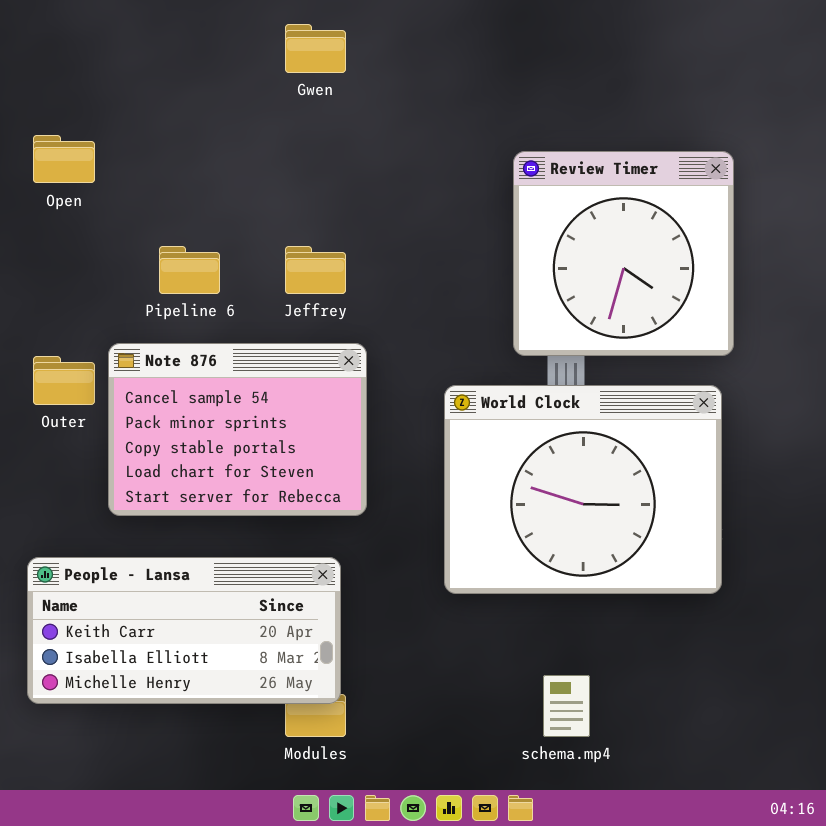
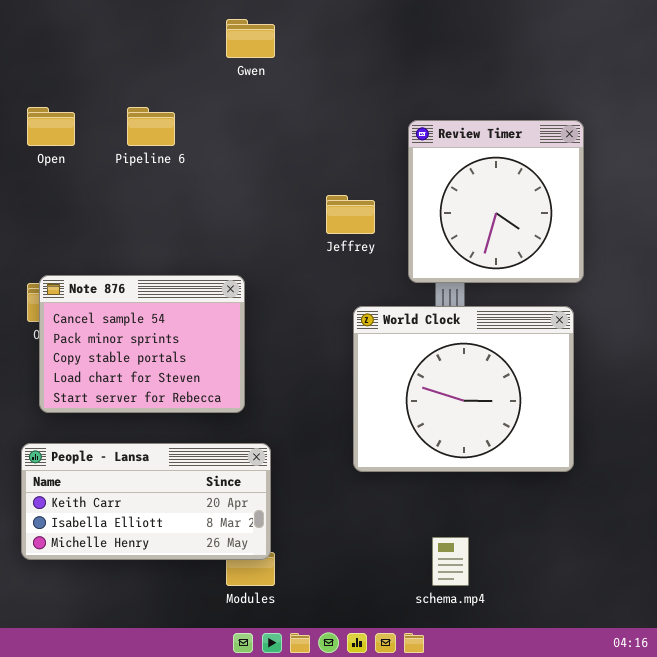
Pipeline 6: [159,246,220,294] -> [127,107,175,146], moved
Jeffrey: [285,246,346,294] -> [326,195,375,234], moved
Note 876: [108,343,367,516] -> [39,275,245,413], moved

